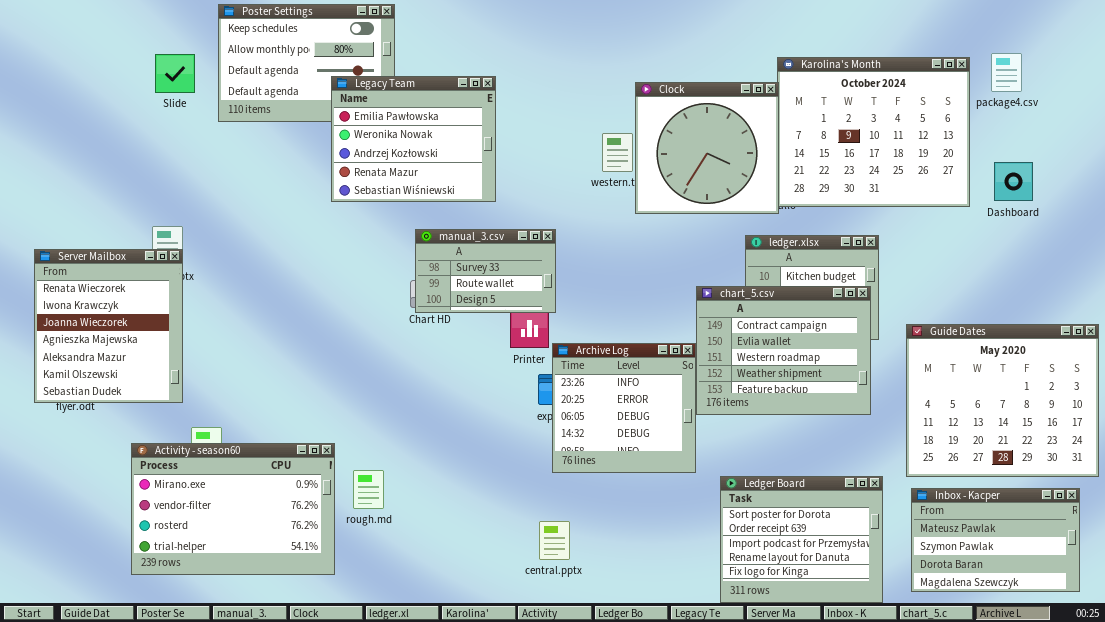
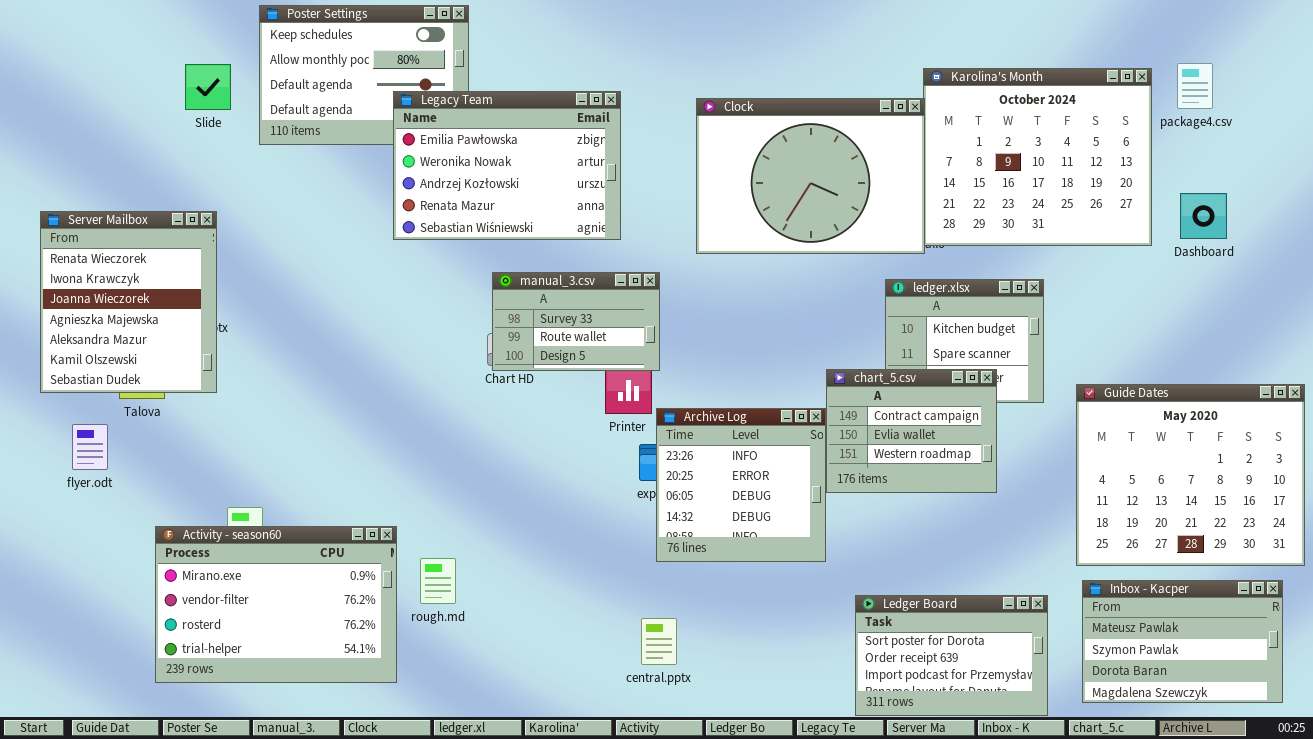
Legacy Team: [331,76,496,202] -> [393,91,621,240], resized
Clock: [635,82,779,214] -> [696,98,925,254], resized
Server Mailbox: [34,249,183,403] -> [40,211,217,393], moved
chart_5.csv: [696,286,871,415] -> [826,369,997,493], resized
Ledger Board: [720,476,883,603] -> [855,595,1048,716], resized

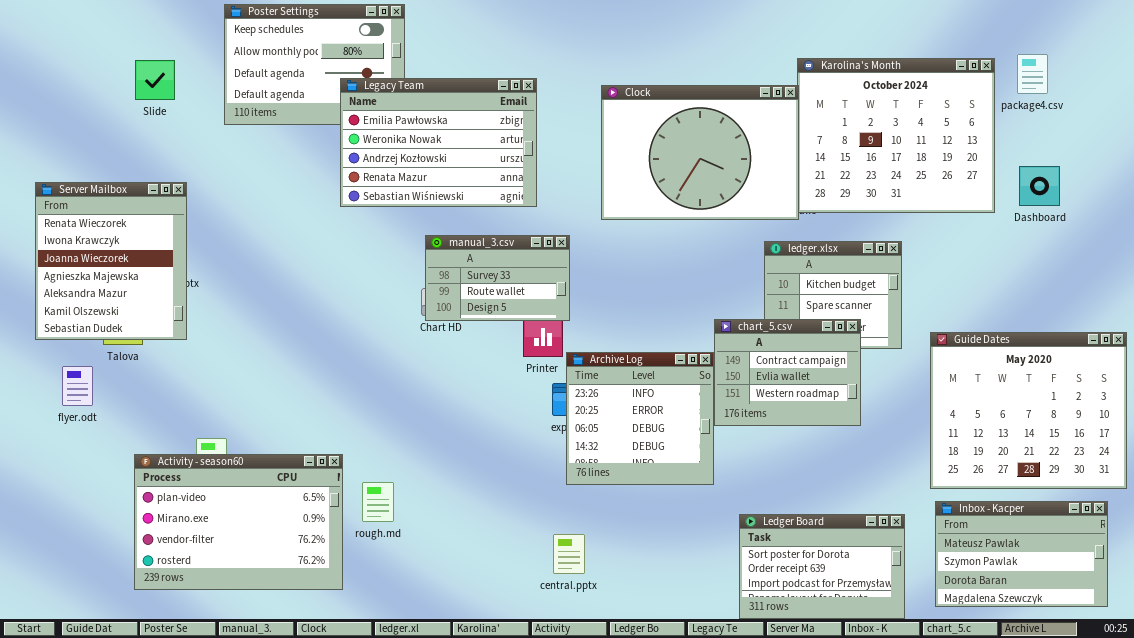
Slide: [185,64,231,110] -> [135,60,175,100], moved
Activity - season60: [155,526,397,683] -> [134,454,343,590], scrolled up 1 row

